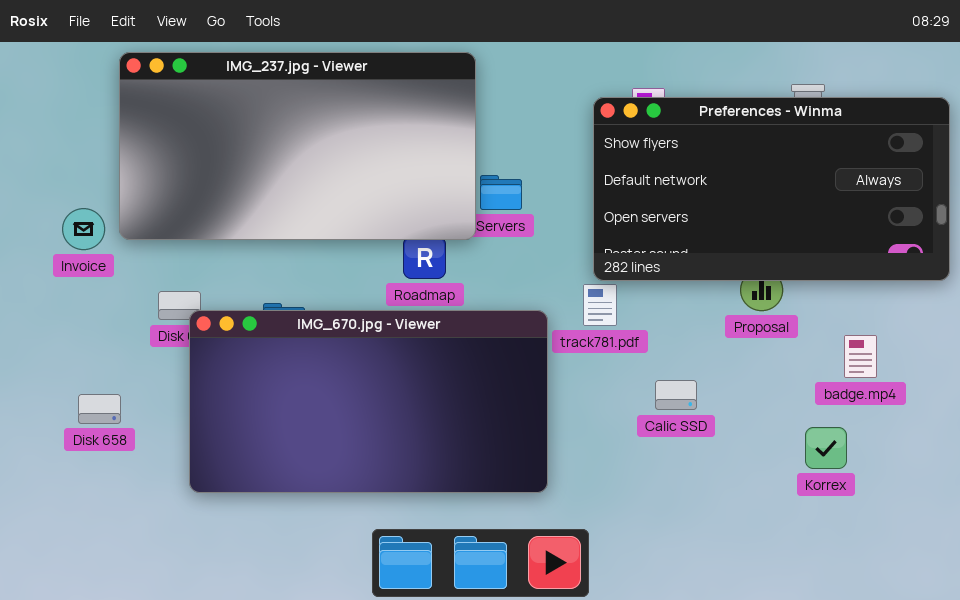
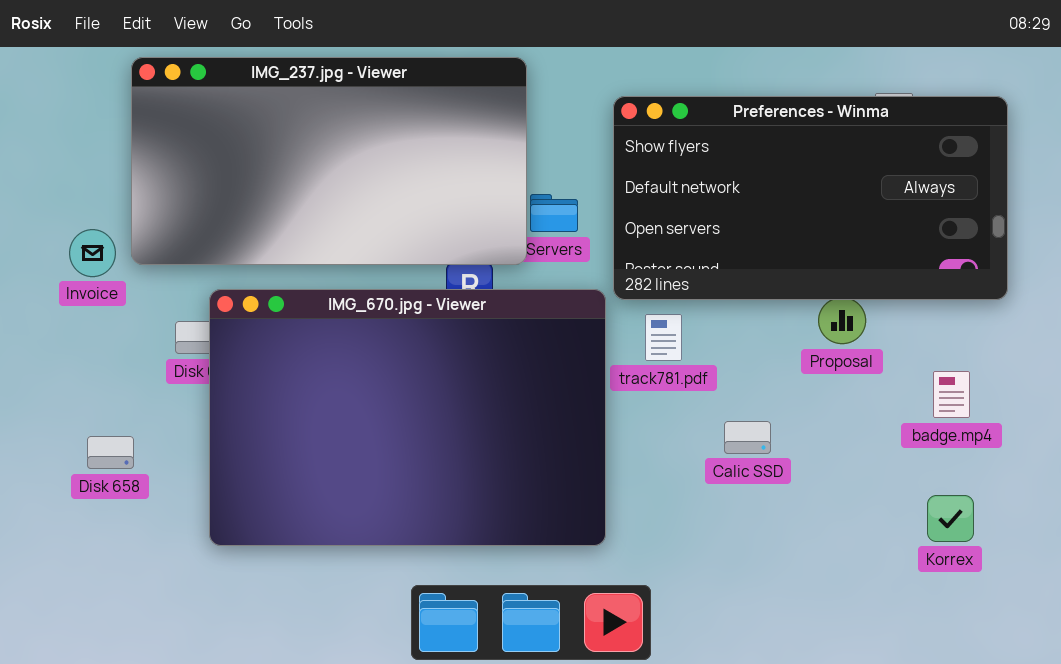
Preferences - Winma: [593,97,950,281] -> [613,96,1008,300], moved
IMG_670.jpg - Viewer: [189,310,548,493] -> [209,289,606,546], resized
Korrex: [805,427,847,469] -> [927,495,974,542], moved

